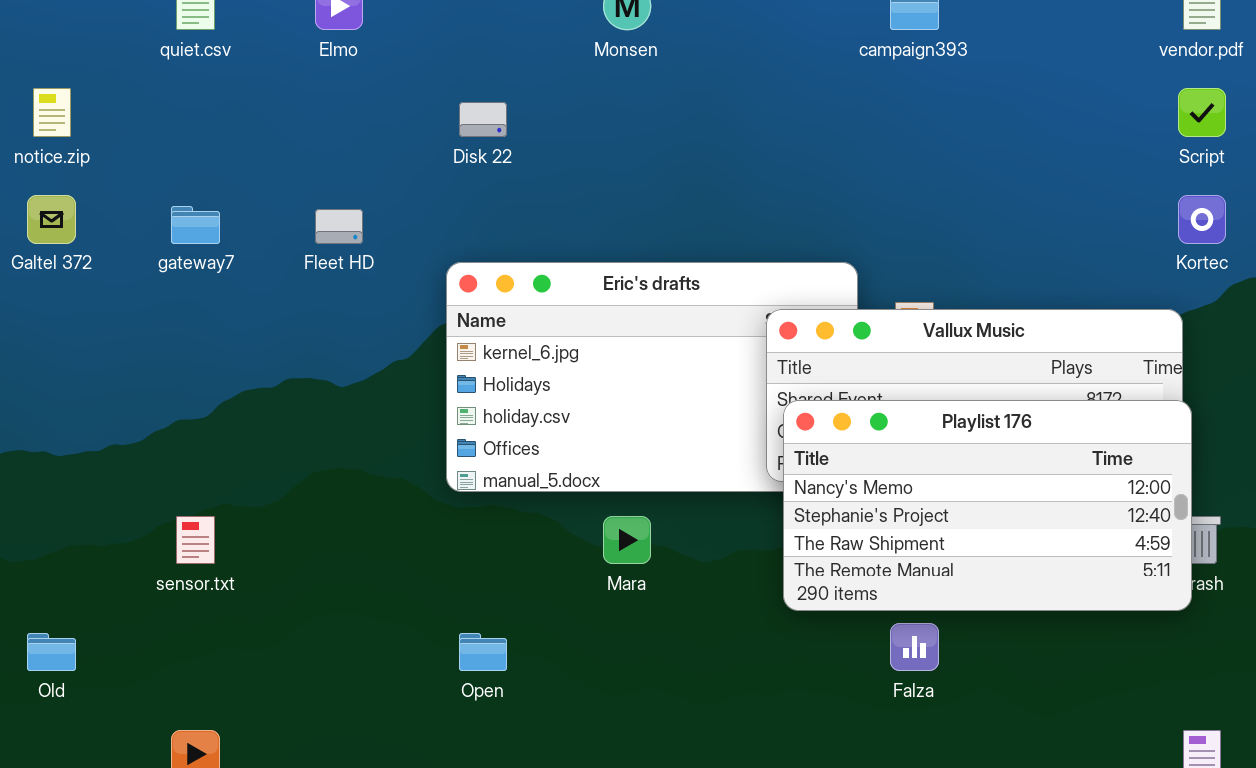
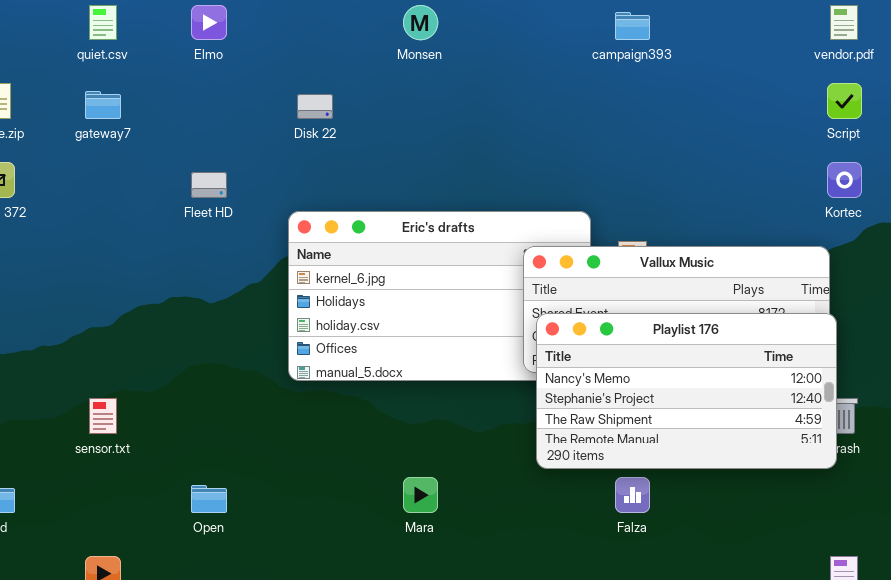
gateway7: [171,206,220,244] -> [85,91,121,119], moved
Mara: [603,516,651,564] -> [403,477,438,513], moved
Open: [459,633,507,671] -> [191,485,227,513], moved

